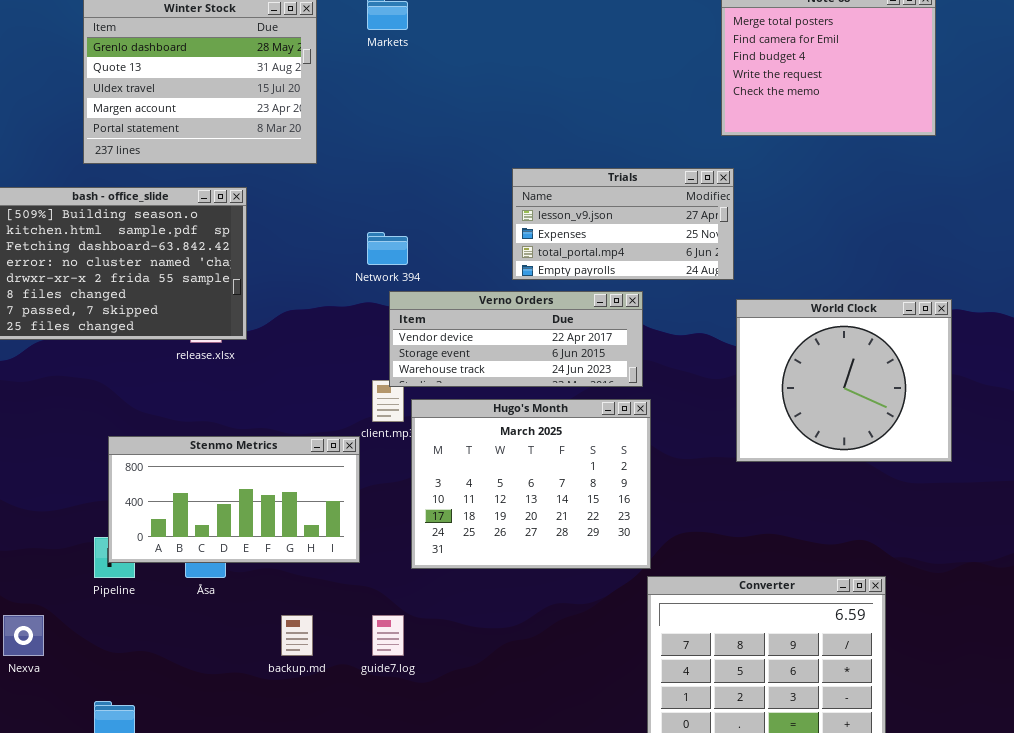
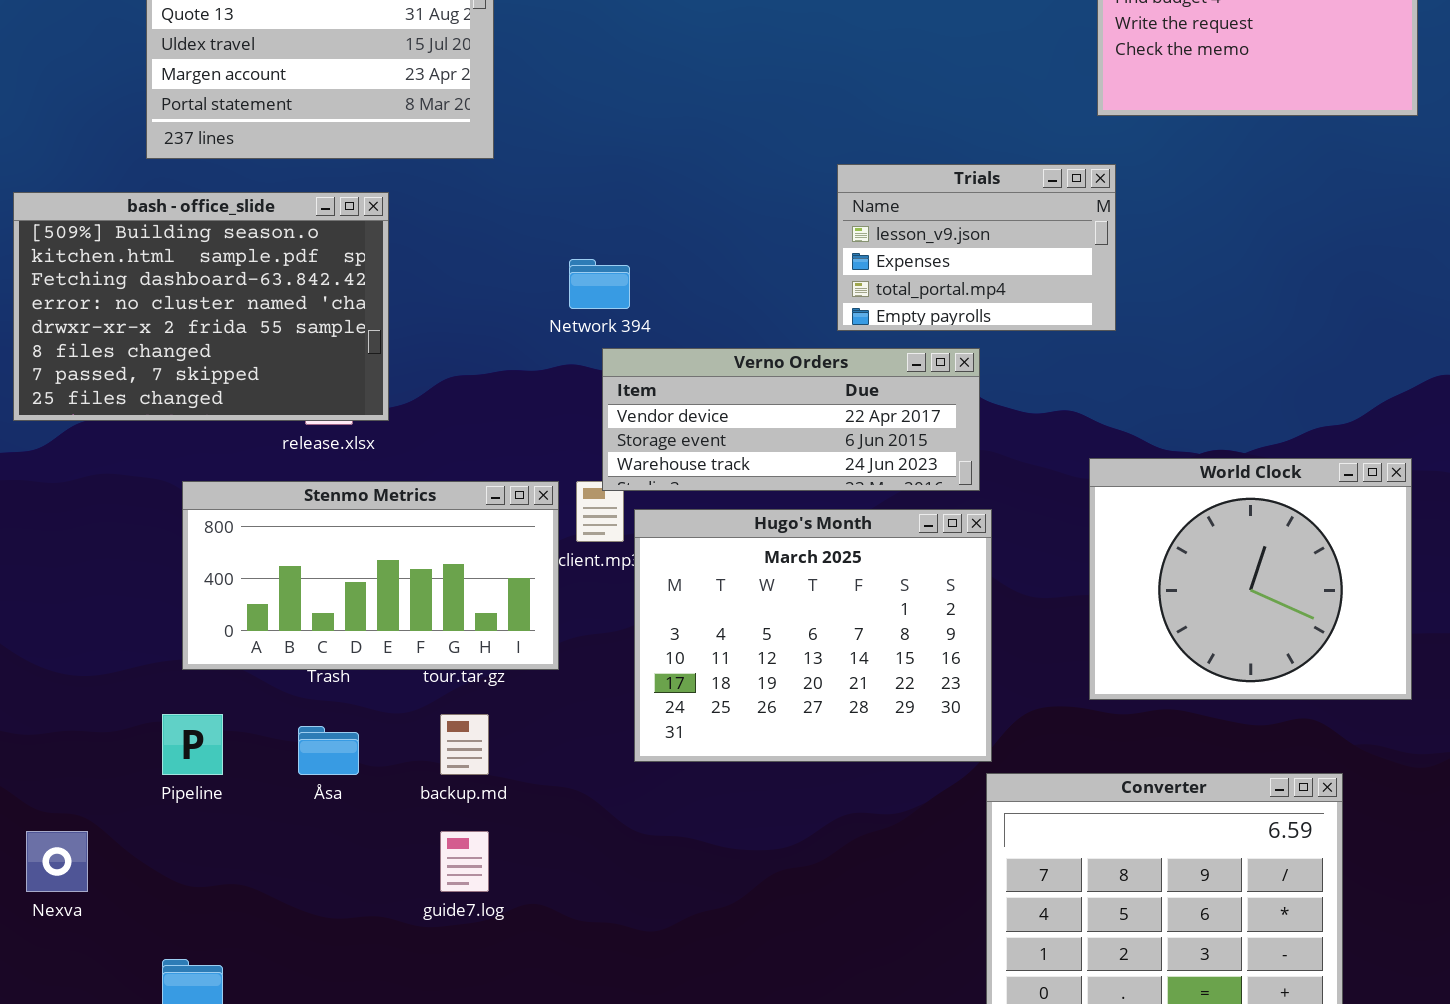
Trials: [512,168,734,280] -> [837,164,1116,331], resized
World Clock: [736,299,952,462] -> [1089,458,1412,700], moved
Stenmo Metrics: [108,436,360,563] -> [182,481,559,670], moved
backup.md: [281,615,313,656] -> [440,714,489,775], moved
guide7.log: [372,615,404,656] -> [440,831,489,892], moved

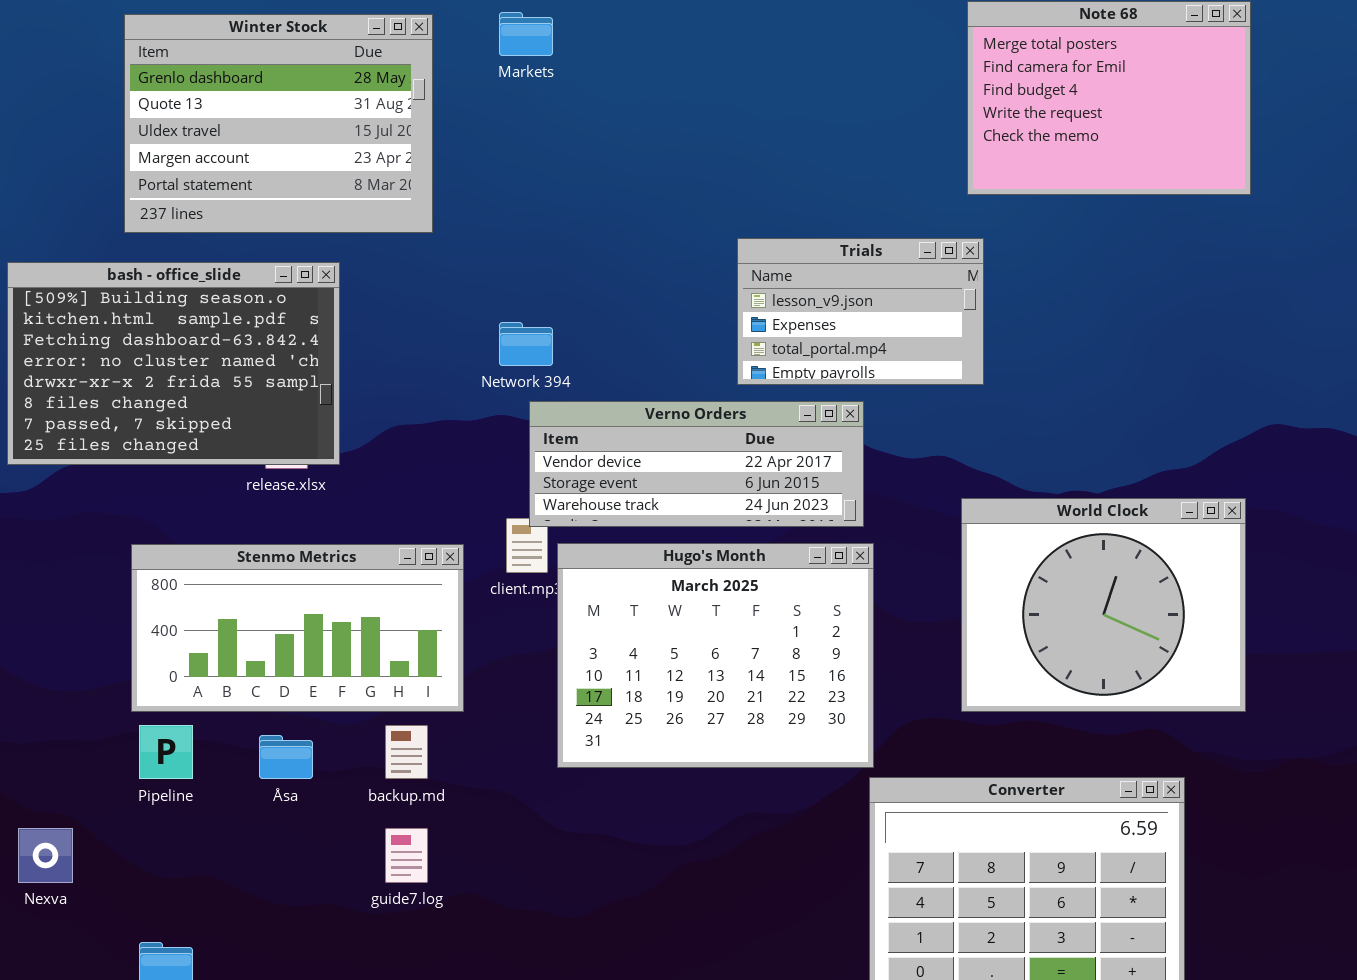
Stenmo Metrics: [182,481,559,670] -> [131,544,464,712], moved

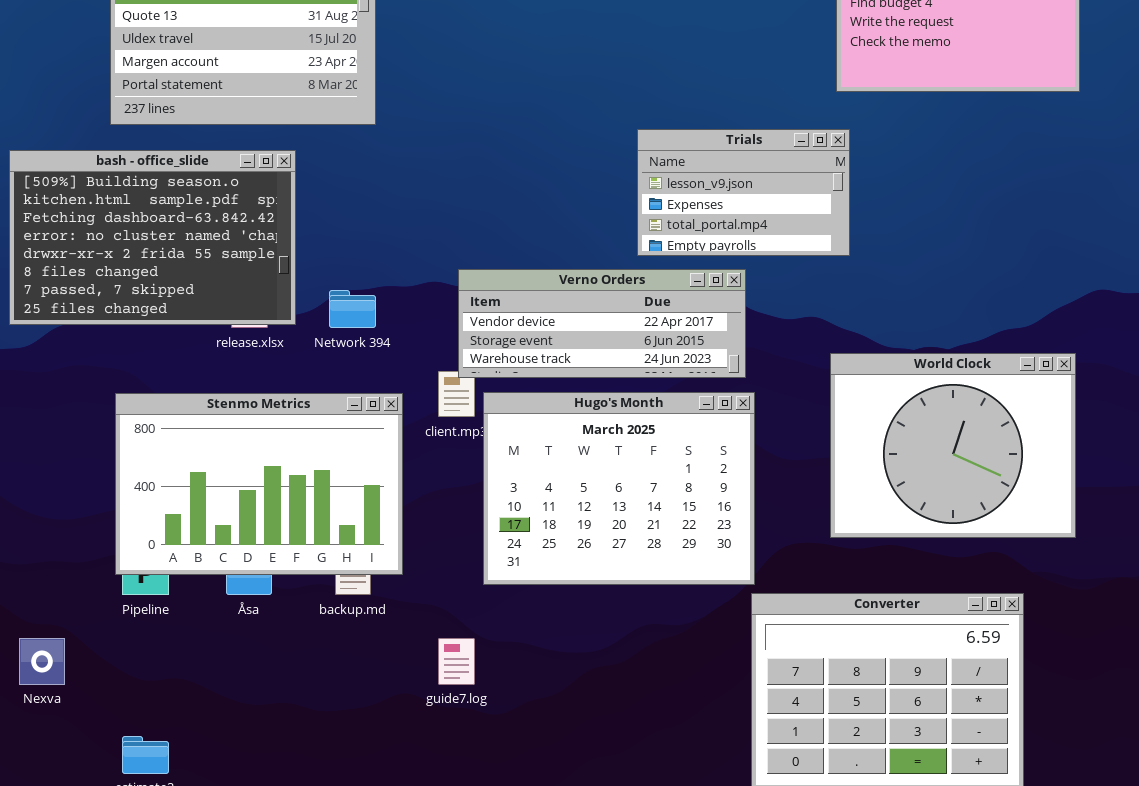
Network 394: [499,322,553,366] -> [329,290,376,328], moved
Stenmo Metrics: [131,544,464,712] -> [115,393,403,575], resized
guide7.log: [385,828,428,883] -> [438,638,475,685], moved

